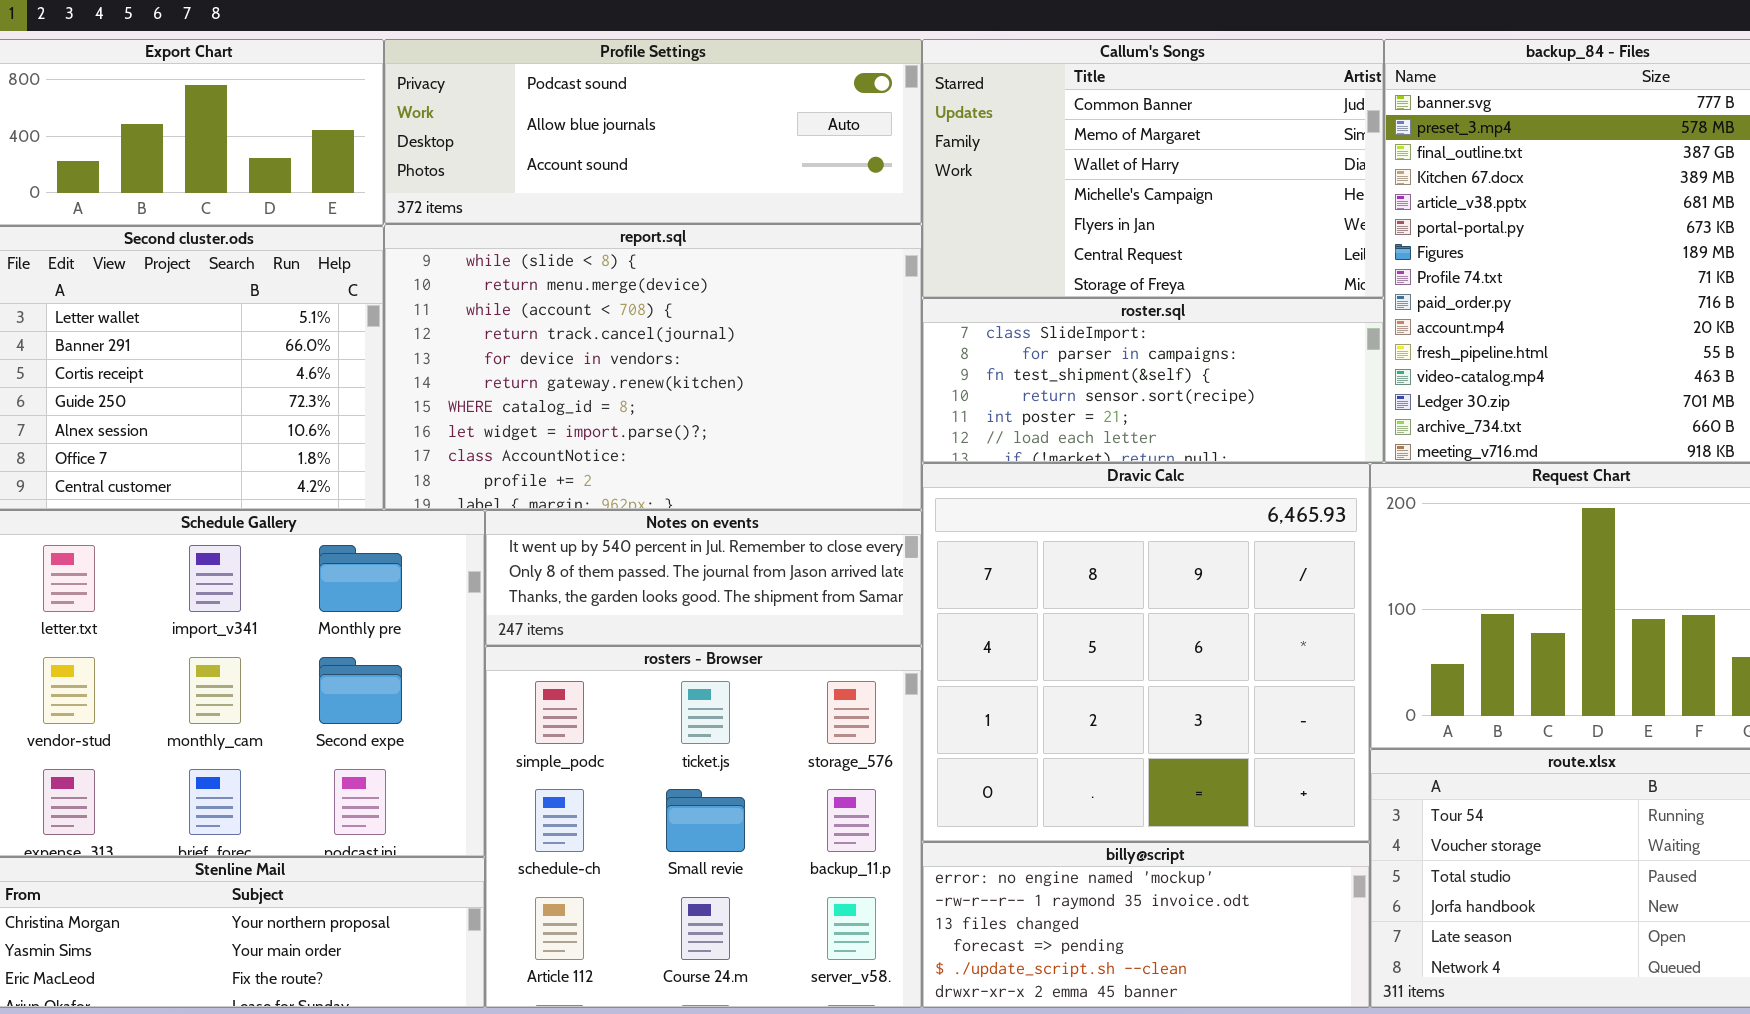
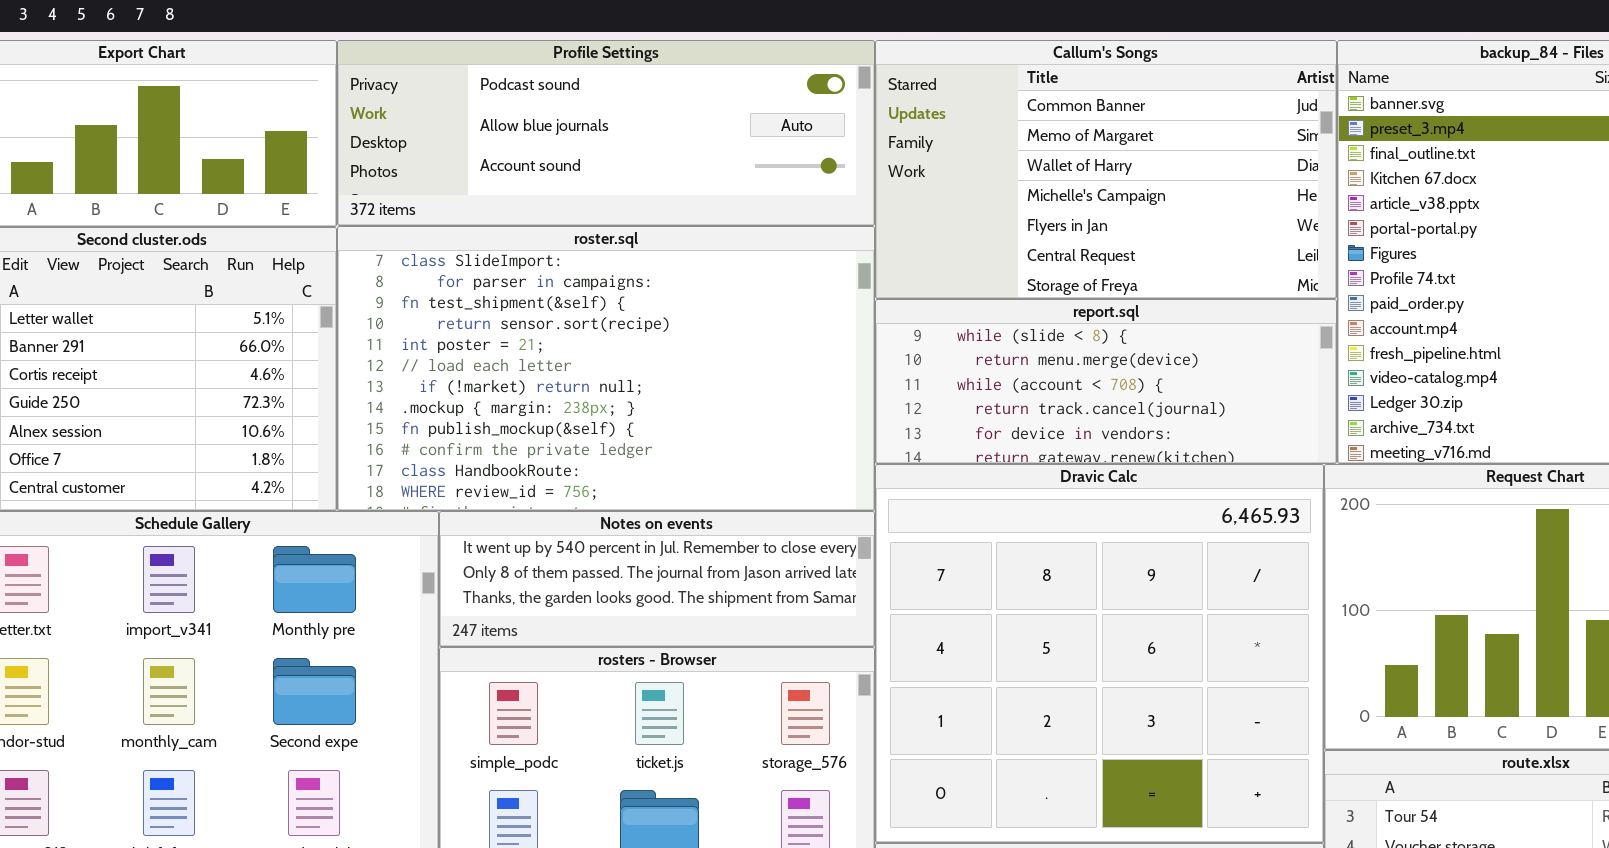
report.sql: [384,224,922,510] -> [875,299,1337,464], moved, resized
roster.sql: [922,298,1384,463] -> [337,226,875,511], moved, resized

